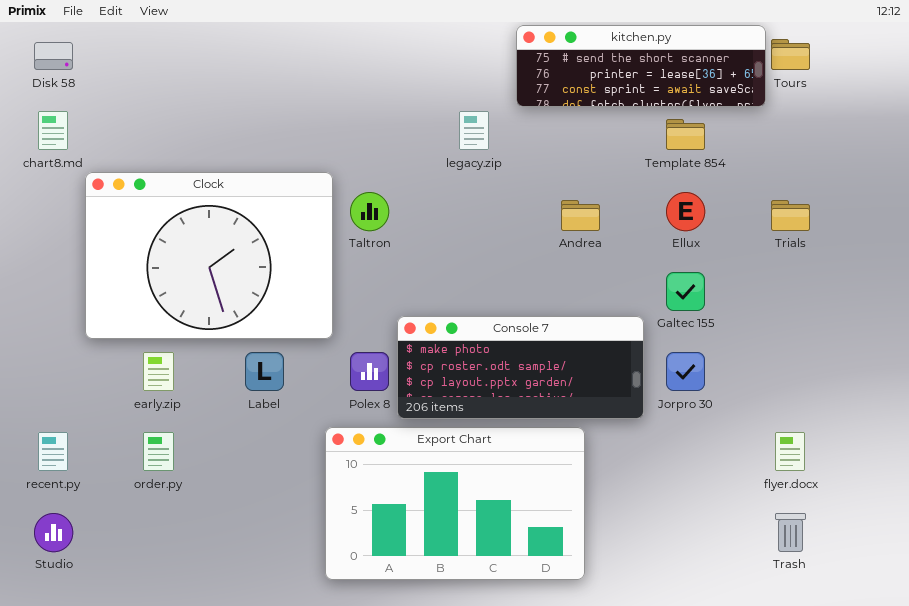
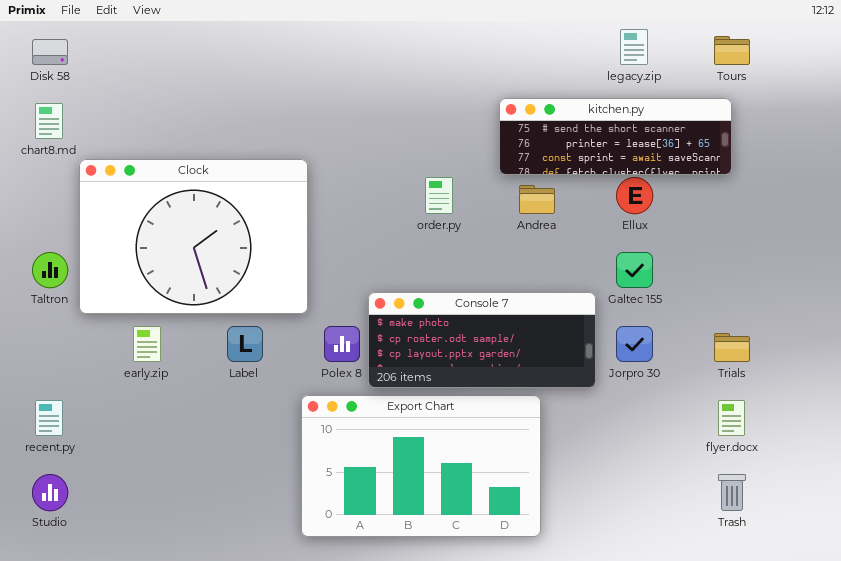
kitchen.py: [516,25,766,107] -> [499,98,732,175], moved
legacy.zip: [459,111,489,150] -> [620,29,648,65], moved
Taltron: [350,192,389,231] -> [32,252,68,288], moved
Trials: [771,200,810,231] -> [714,333,750,362], moved
order.py: [143,432,174,471] -> [425,177,453,214], moved

